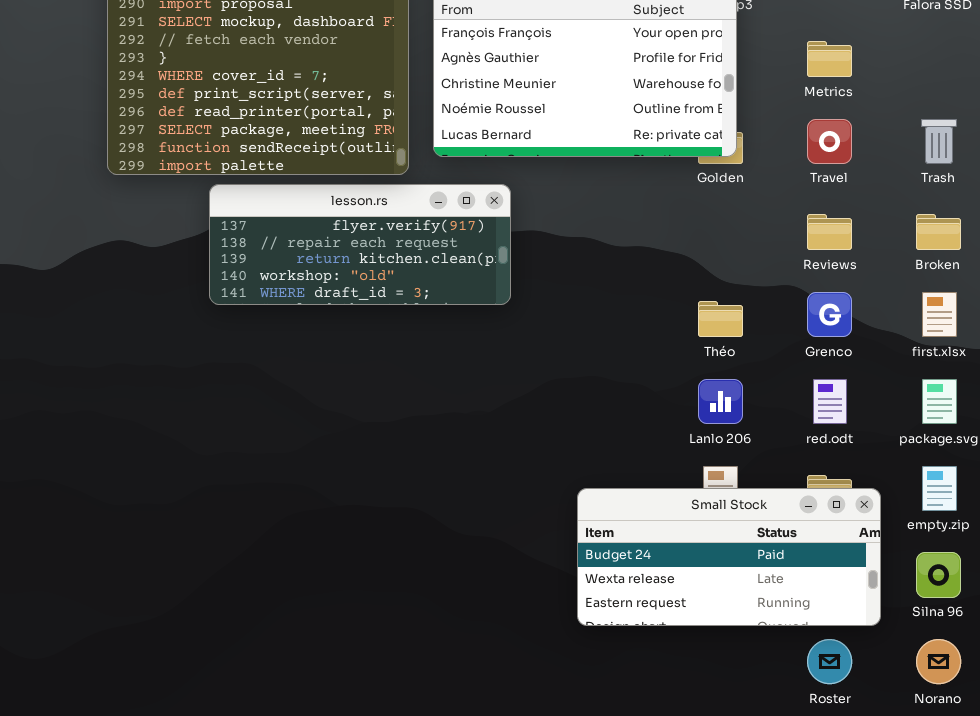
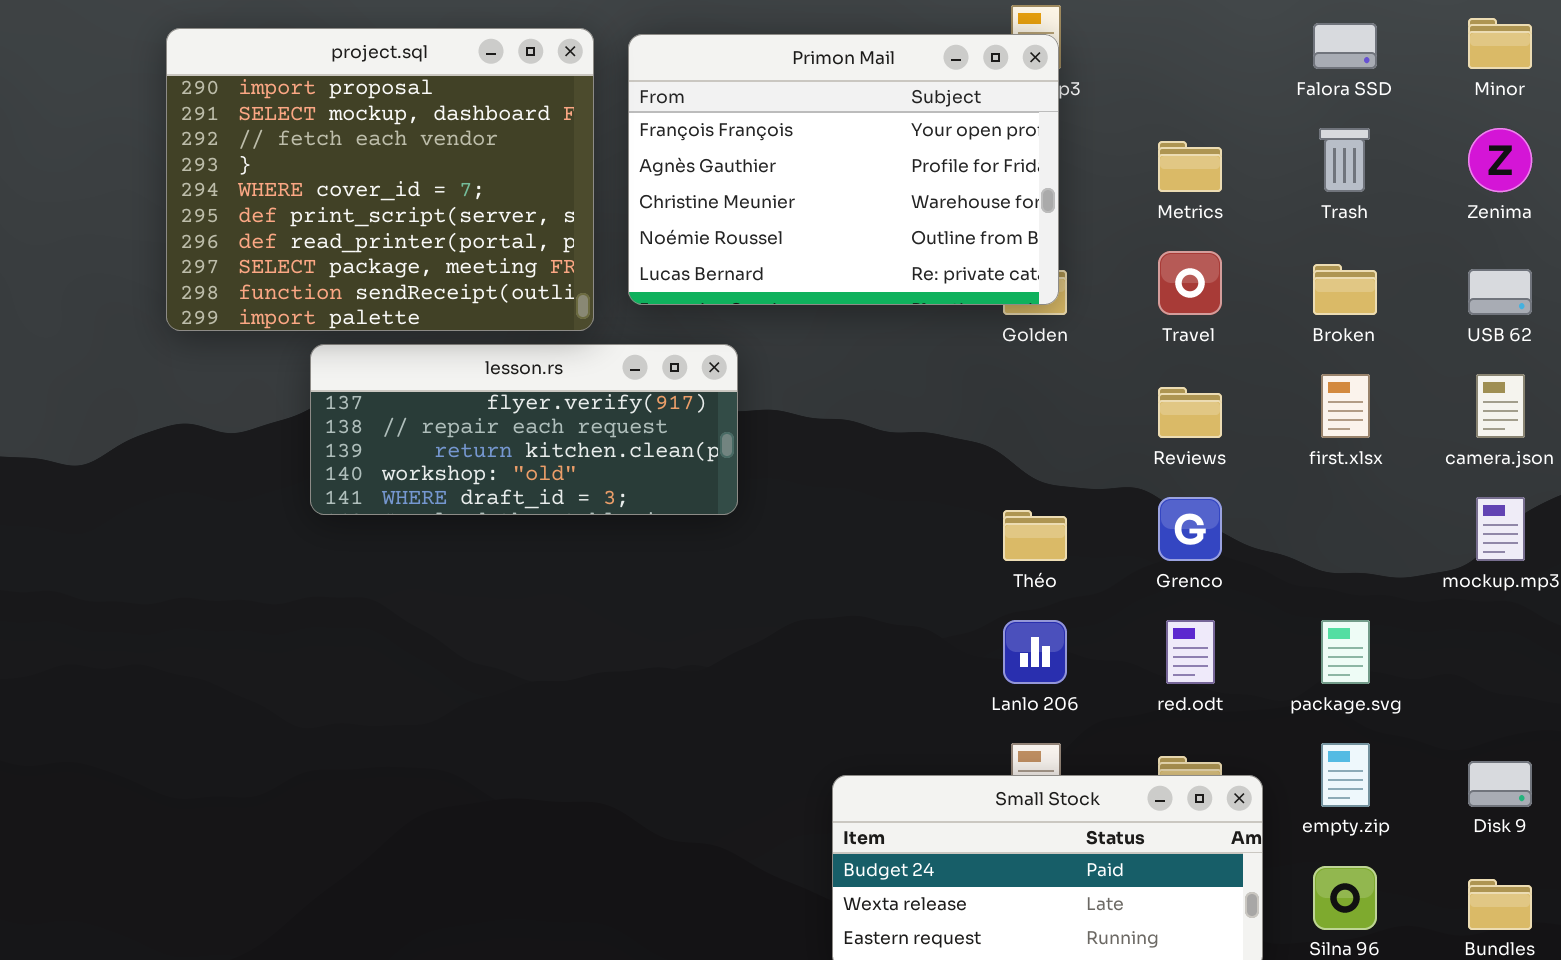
Trash: [921,119,957,164] -> [1319,128,1370,192], moved
Broken: [916,214,961,250] -> [1313,264,1377,315], moved
first.xlsx: [922,292,957,337] -> [1321,374,1370,438], moved

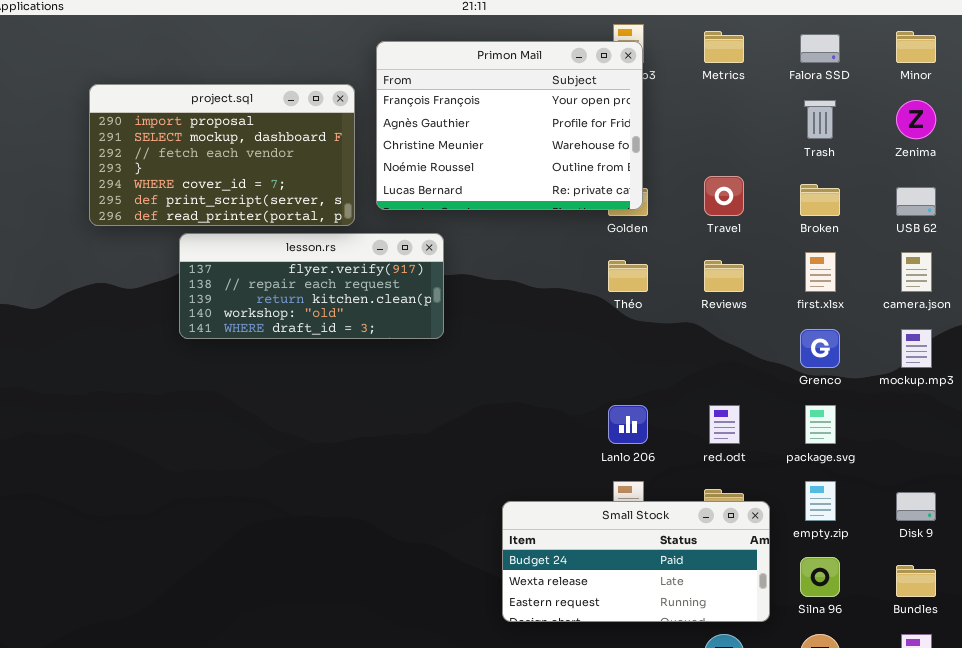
project.sql: [166,28,594,331] -> [89,84,355,226], resized
Metrics: [1158,141,1222,192] -> [704,31,744,63], moved
Grenco: [1158,497,1222,561] -> [800,329,840,368], moved
Théo: [1003,510,1067,561] -> [608,260,648,292], moved

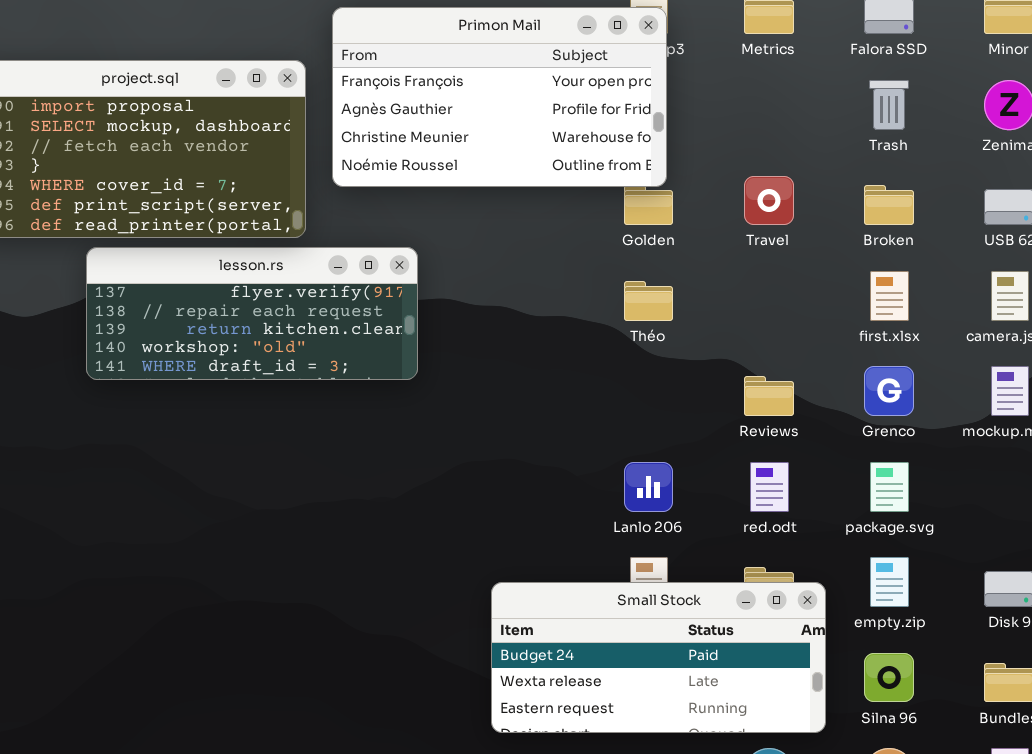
Primon Mail: [376,41,643,210] -> [332,7,667,187], resized
Reviews: [704,260,744,292] -> [744,376,794,416], moved

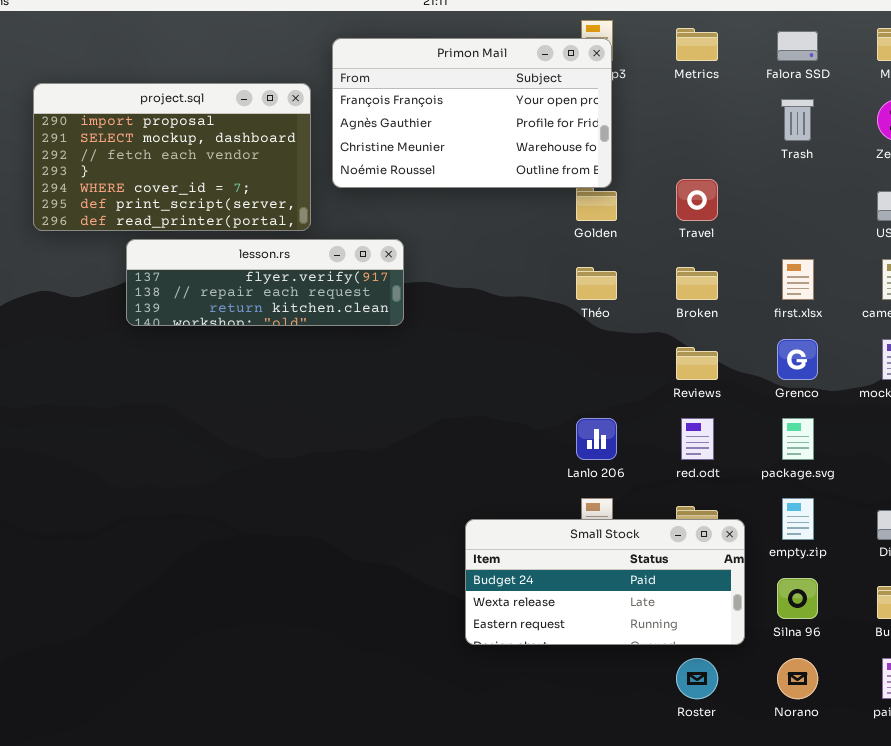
Broken: [864,185,914,225] -> [676,267,718,300], moved
lesson.rs: [86,247,418,380] -> [126,239,404,326], resized

